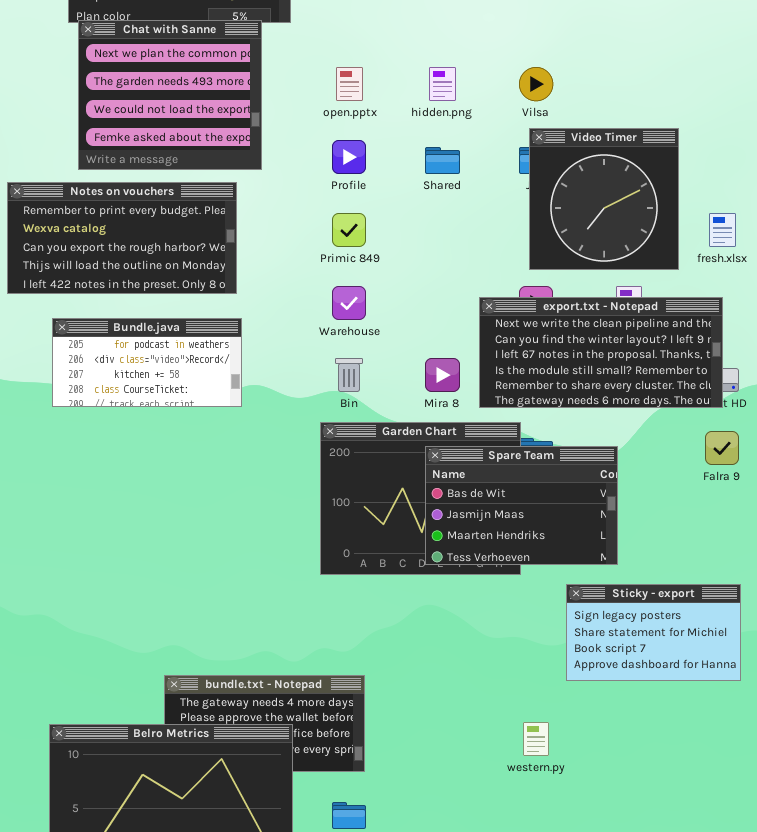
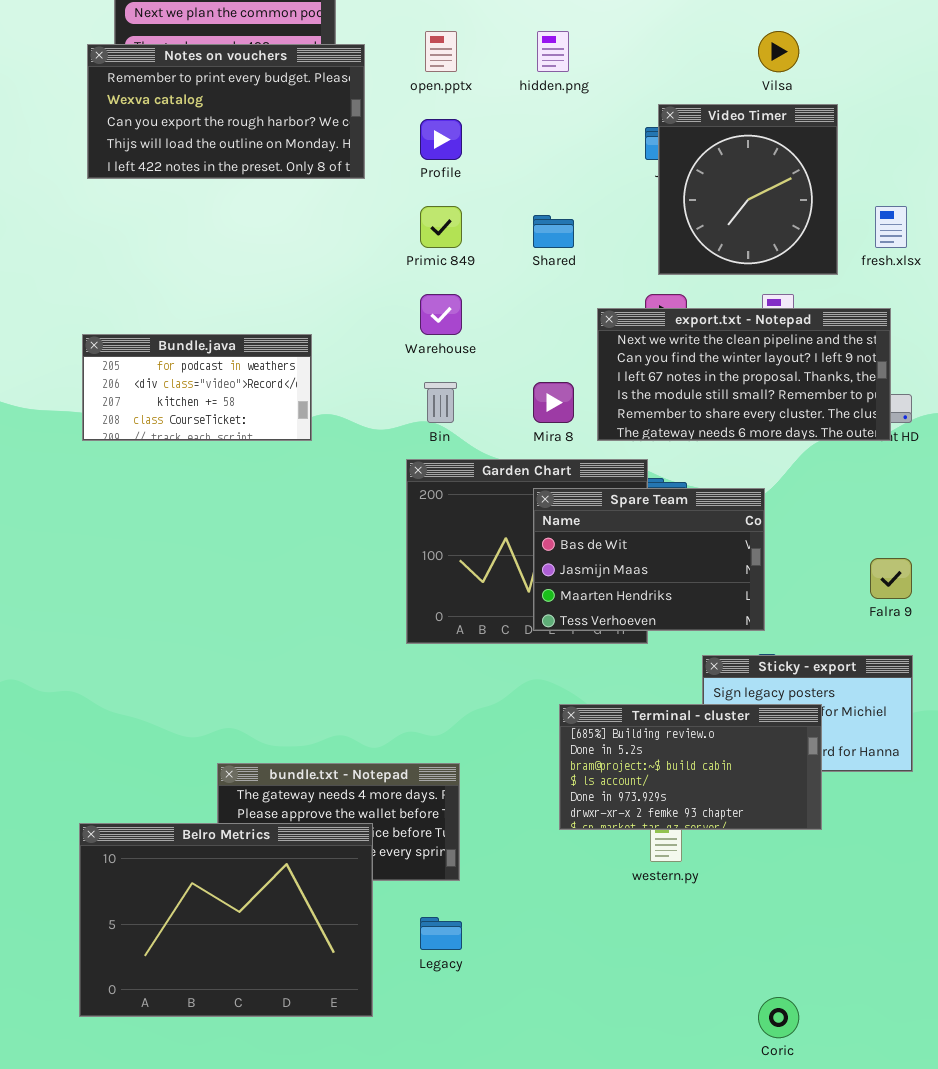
Vilsa: [519,67,553,101] -> [758,31,799,72], moved
Shared: [425,147,460,174] -> [533,215,574,248], moved
Notes on vouchers: [7,182,237,294] -> [87,44,365,179], moved
Falra 9: [705,431,739,465] -> [870,558,912,599], moved
Terminal - cluster: none -> [559,704,822,830], opened

